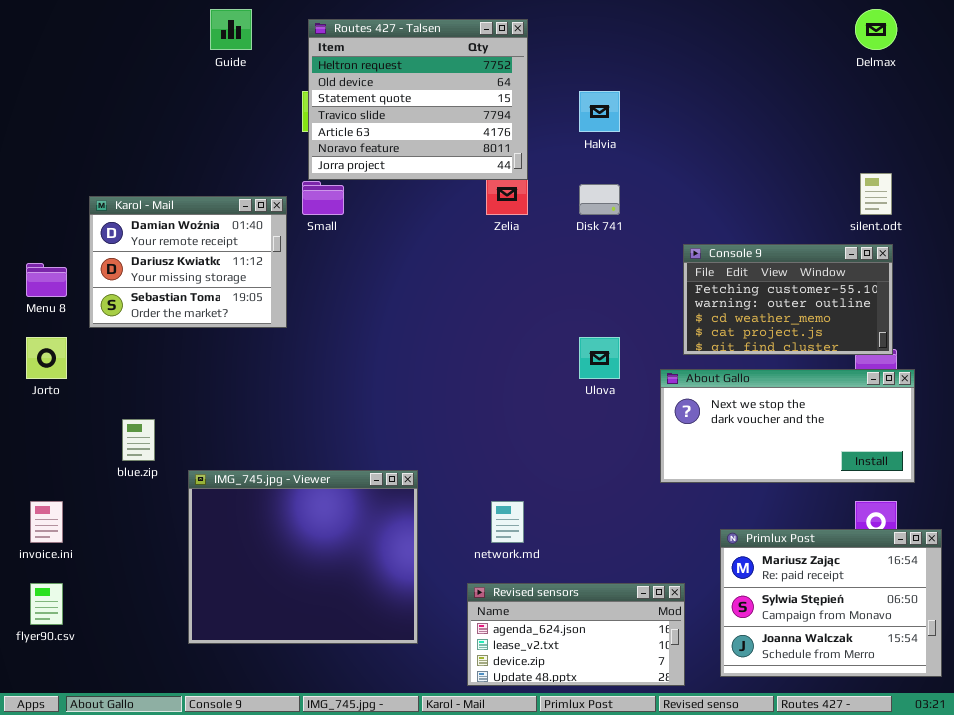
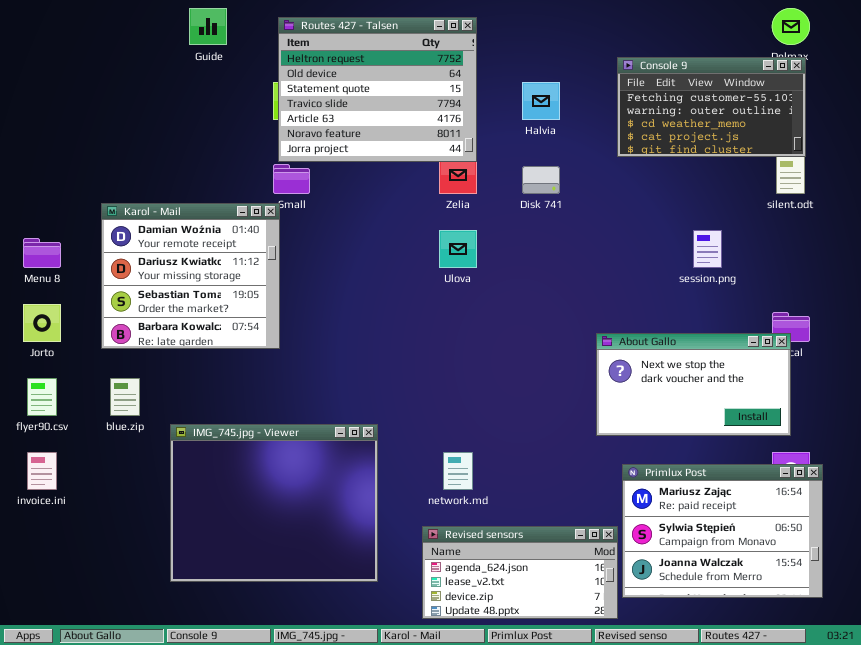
Karol - Mail: [89,196,287,328] -> [101,203,280,349], moved, resized
Console 9: [683,244,893,355] -> [617,57,806,157], moved
Ulova: [579,337,620,379] -> [439,230,477,268], moved
About Gallo: [660,369,915,483] -> [596,333,791,436], resized
Primlux Post: [720,529,942,677] -> [622,464,823,598], moved
flyer90.csv: [30,583,63,625] -> [27,378,57,416], moved

